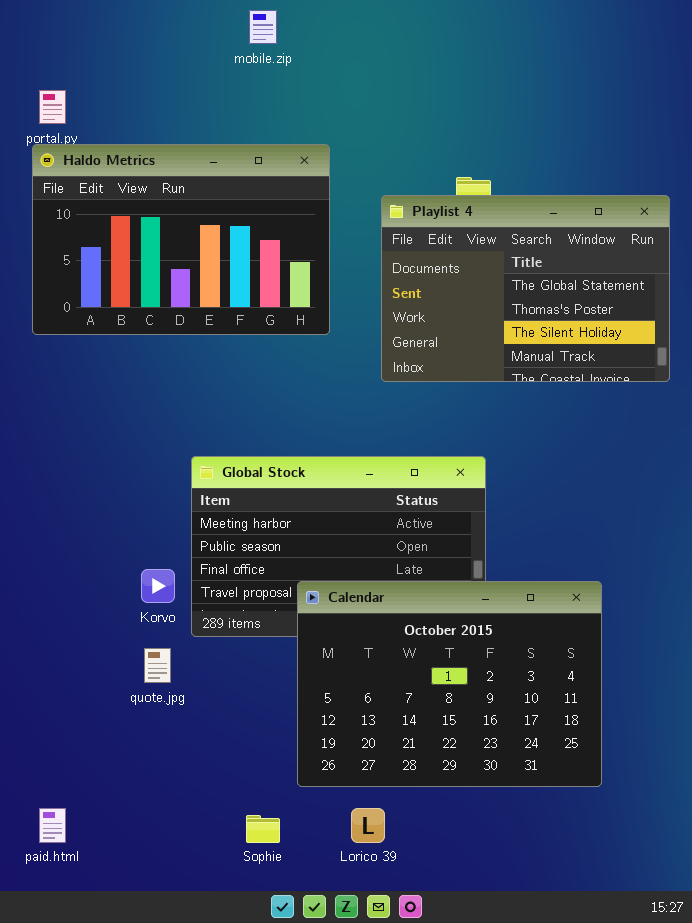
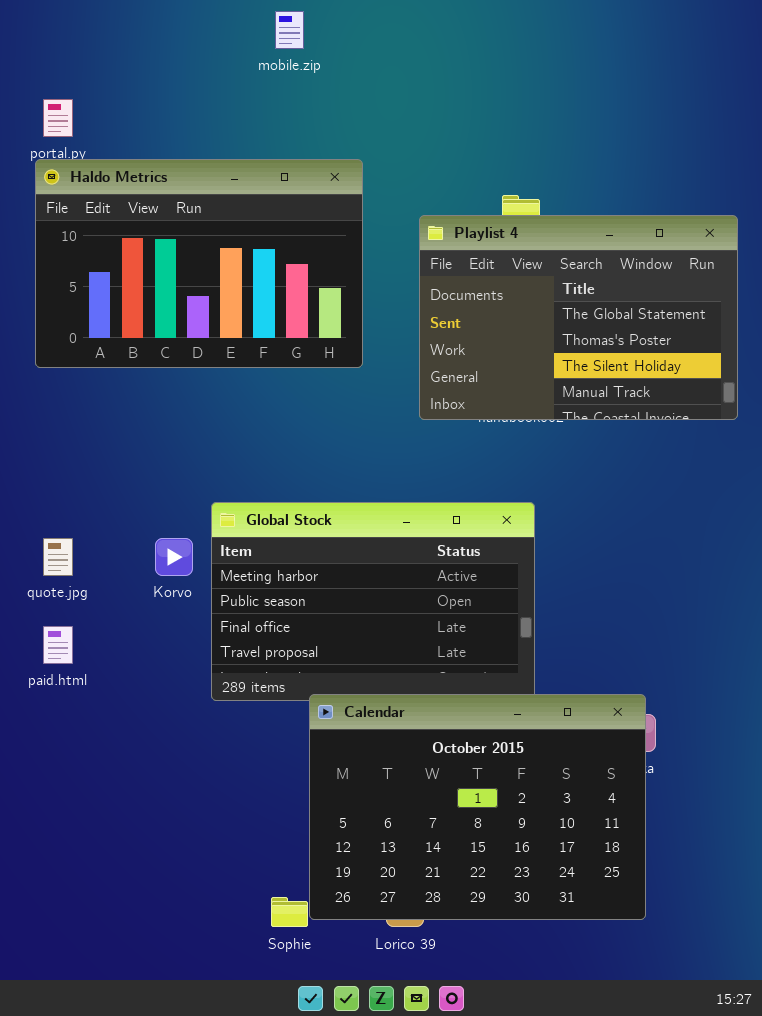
Korvo: [141,569,175,603] -> [155,538,193,576], moved
Calendar: [297,581,602,787] -> [309,694,646,920], moved
quote.jpg: [144,648,171,683] -> [43,538,73,576], moved
paid.html: [39,808,66,843] -> [43,626,73,664], moved

